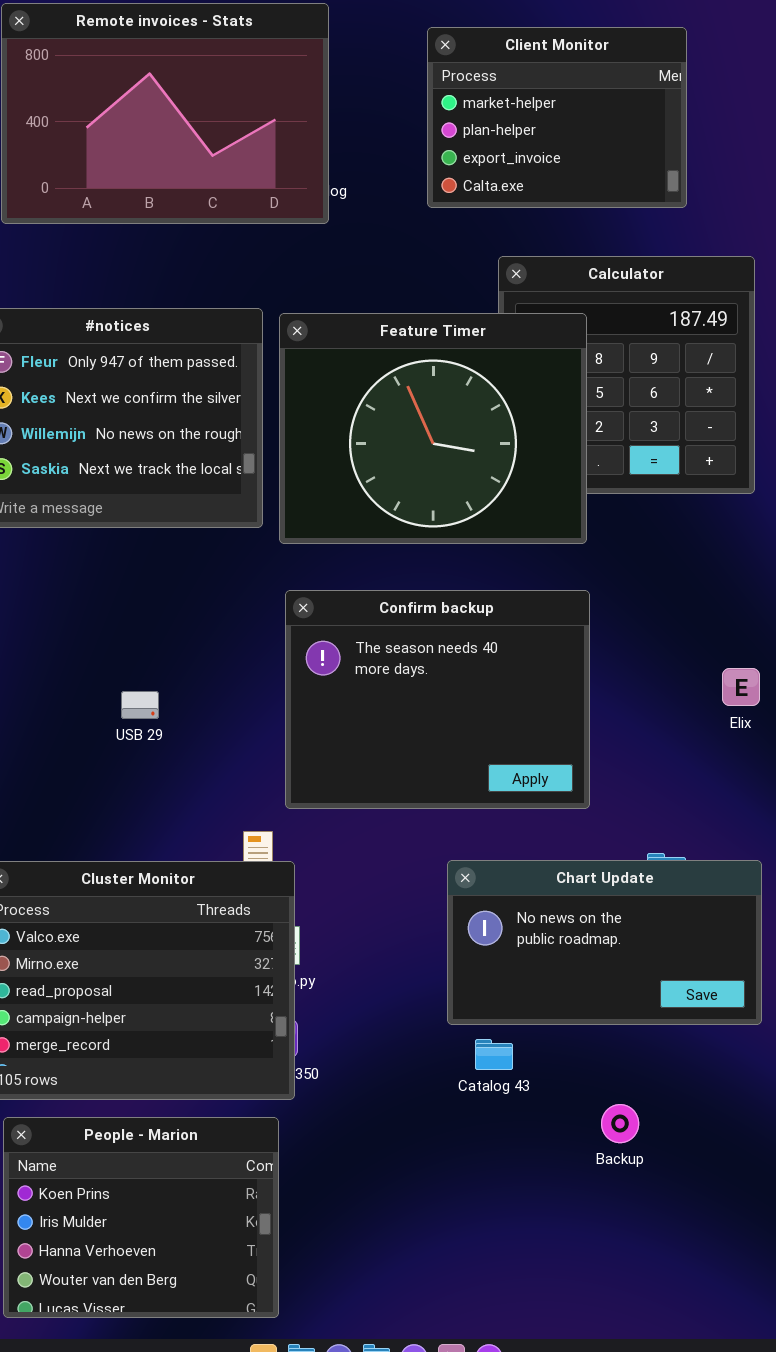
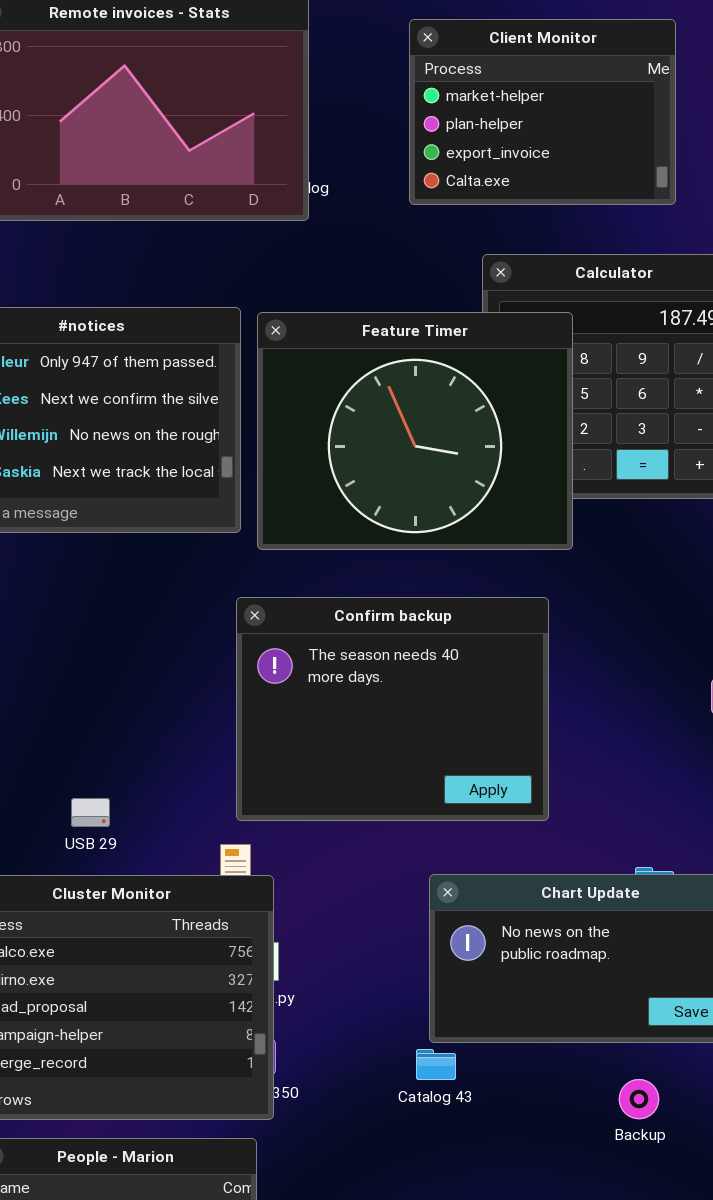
Confirm backup: [285,590,590,809] -> [236,597,549,821], moved
USB 29: [121,691,159,719] -> [71,798,110,827], moved
Catalog 43: [475,1039,513,1070] -> [416,1049,456,1080], moved
Backup: [601,1104,639,1143] -> [619,1079,659,1119], moved

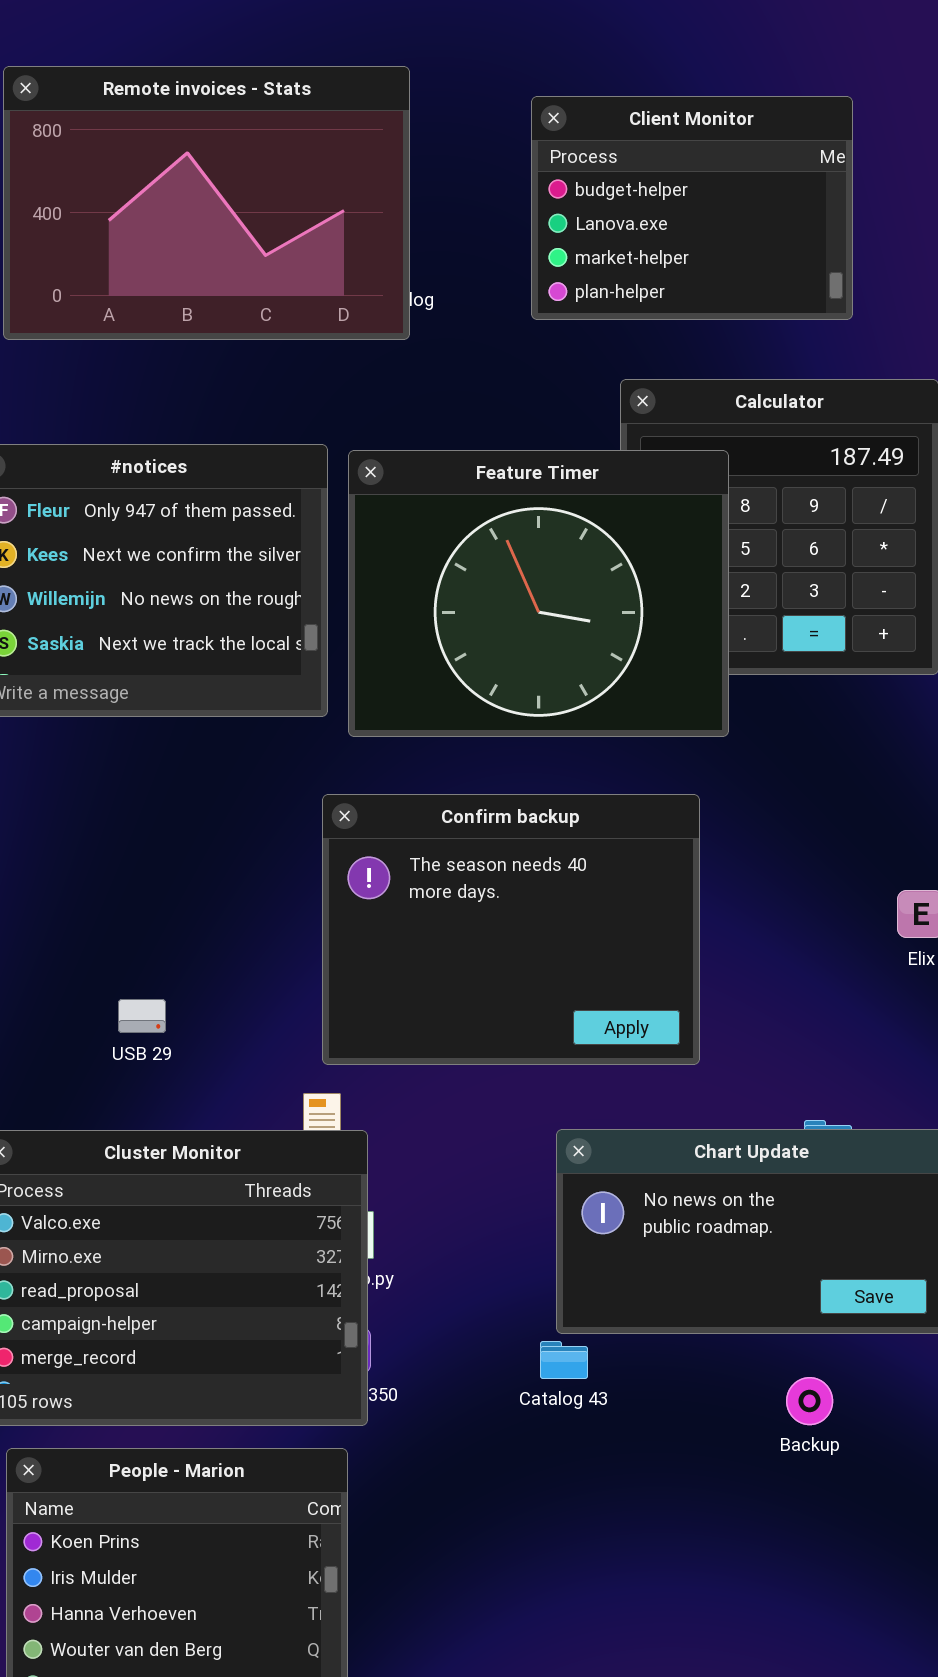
Client Monitor: [409,19,676,205] -> [531,96,853,320], scrolled up 2 rows
USB 29: [71,798,110,827] -> [118,999,166,1033], moved

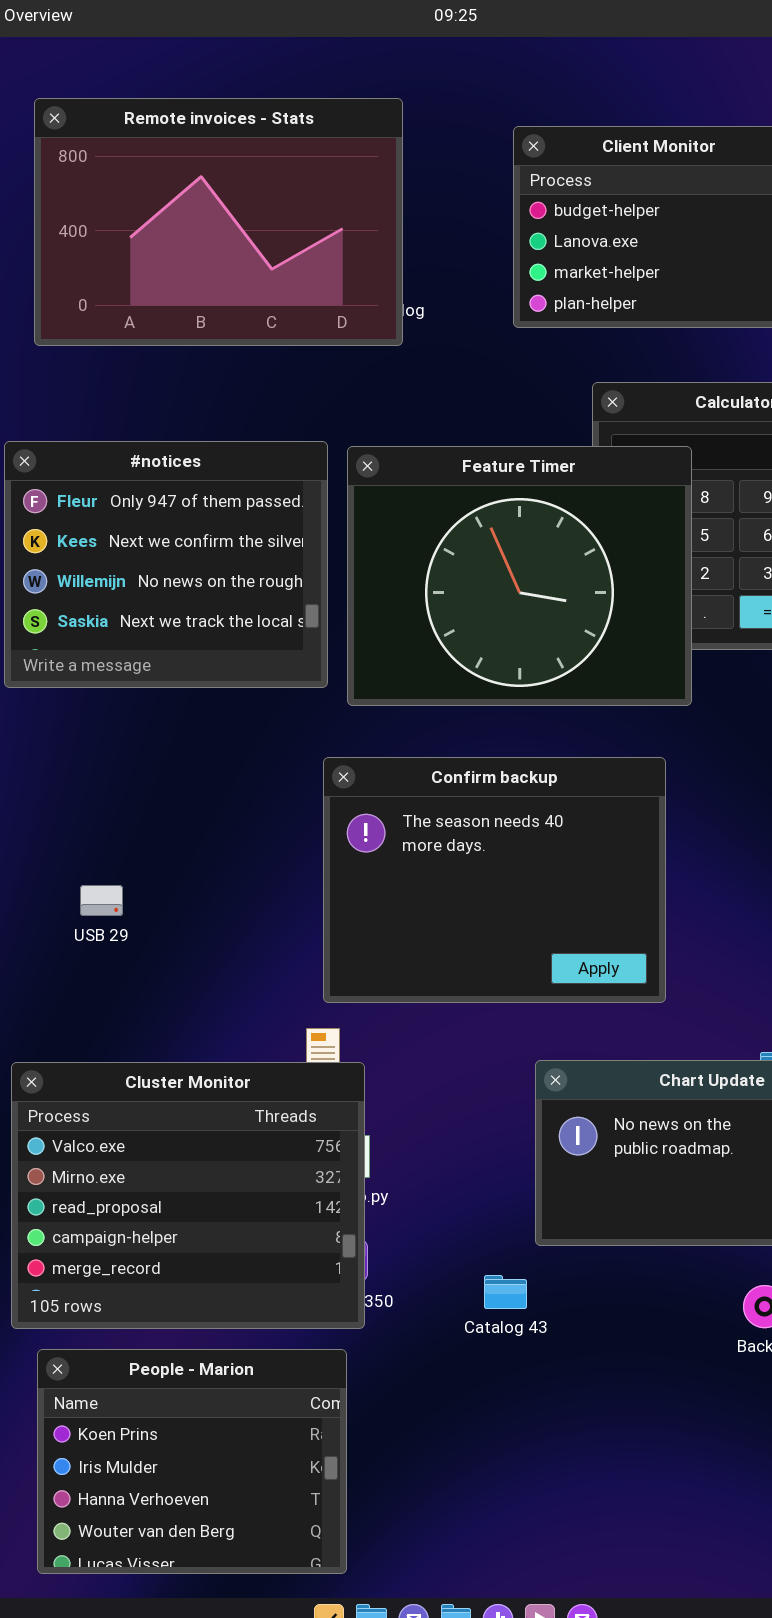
USB 29: [118,999,166,1033] -> [80,885,123,916], moved
Catalog 43: [540,1341,588,1379] -> [484,1275,527,1309], moved

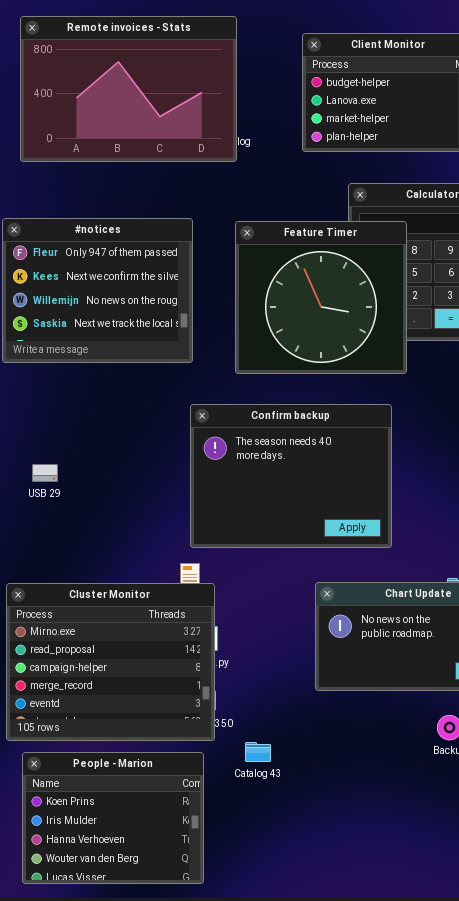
Feature Timer: [347,446,692,706] -> [235,221,407,374], resized
USB 29: [80,885,123,916] -> [32,464,58,482], moved
Cluster Monitor: [11,1062,365,1329] -> [6,583,215,741], scrolled down 1 row
Catalog 43: [484,1275,527,1309] -> [245,742,271,762], moved

